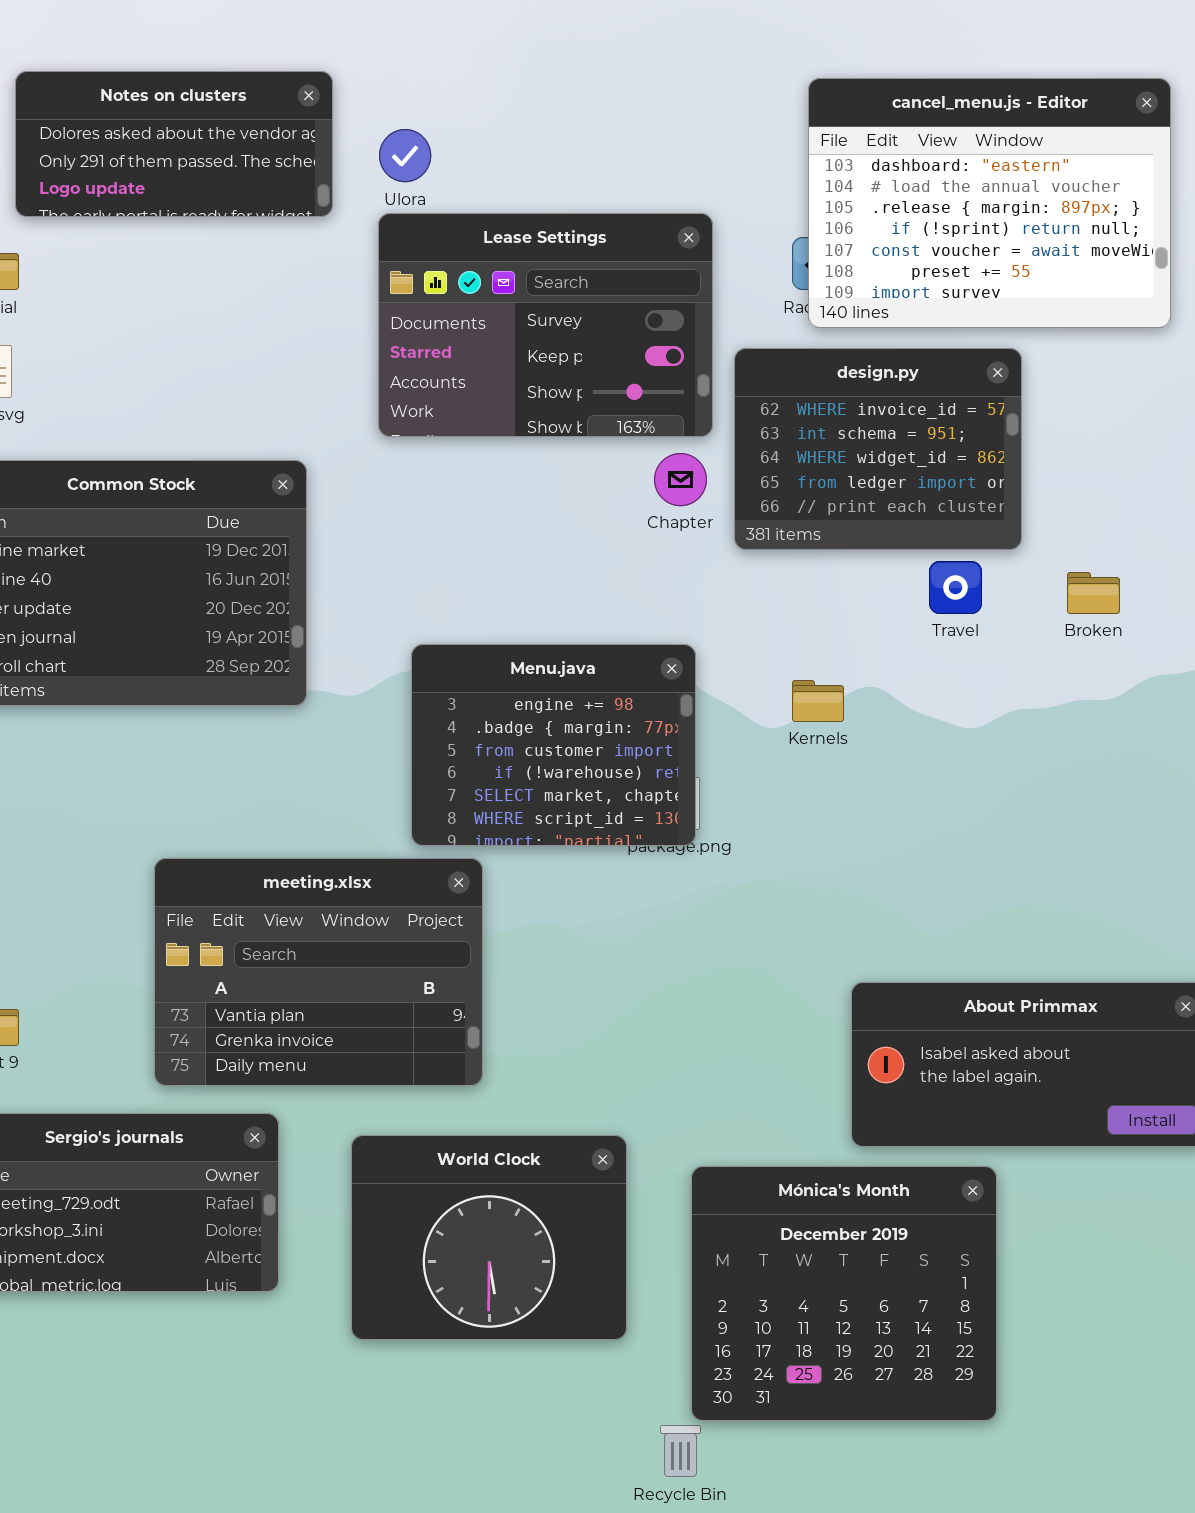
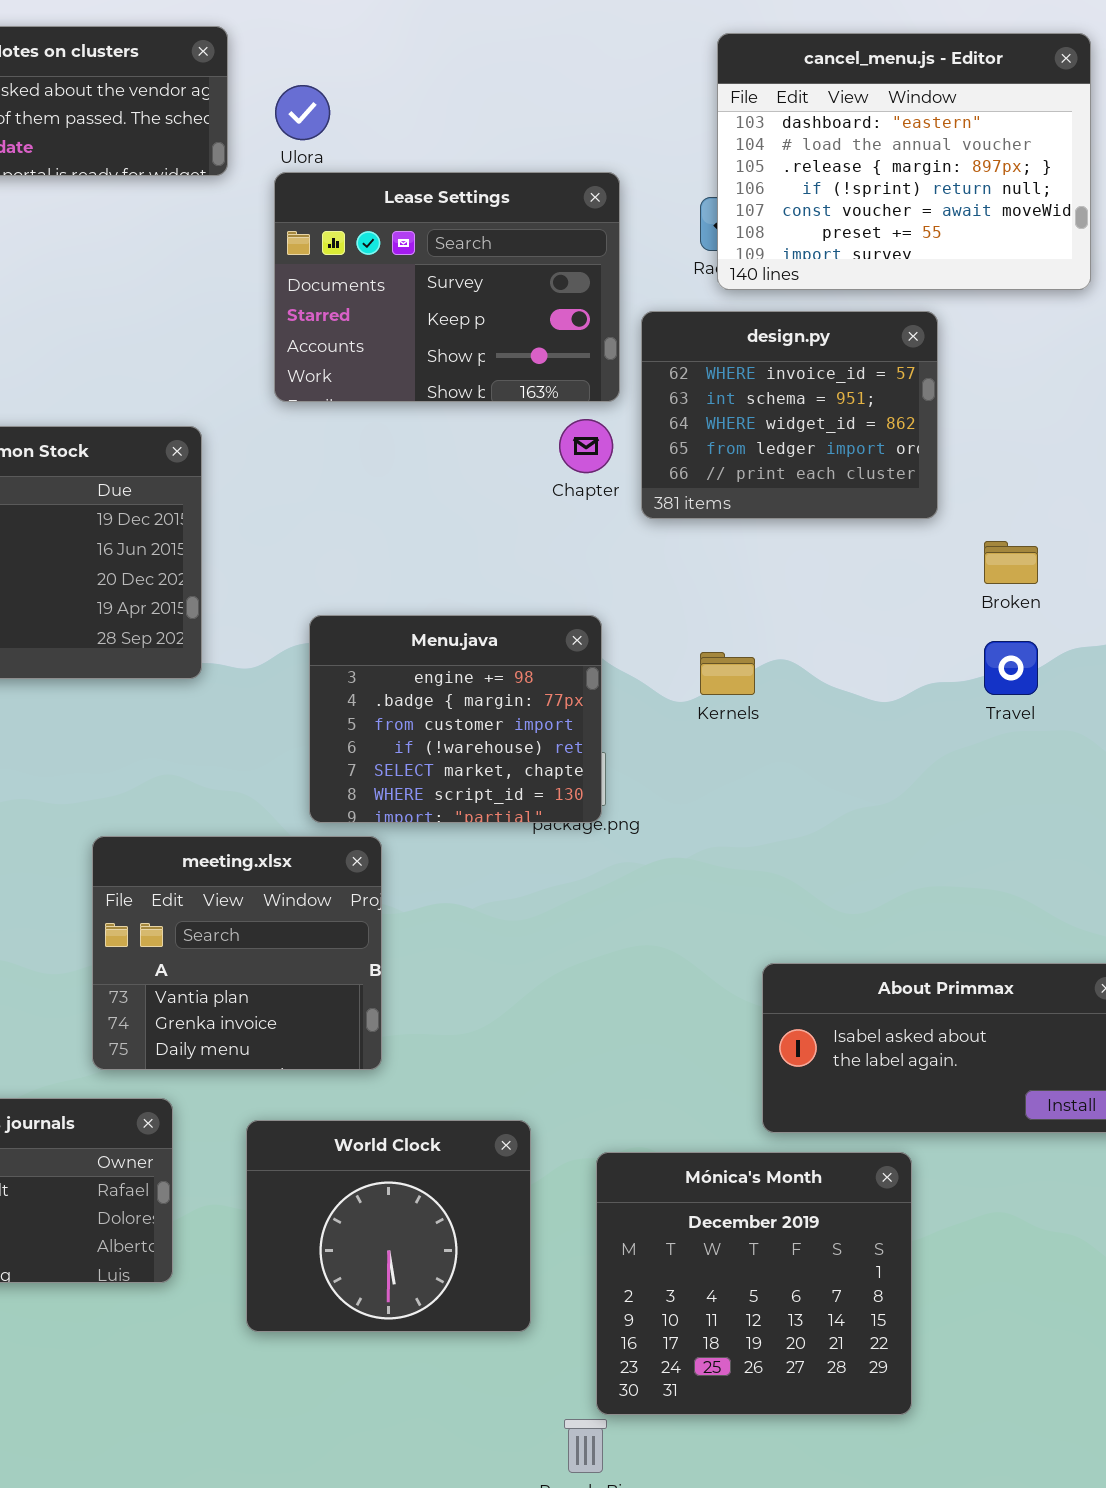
Travel: [929,561,982,614] -> [984,641,1038,695], moved
meeting.xlsx: [154,858,483,1086] -> [92,836,382,1070], resized

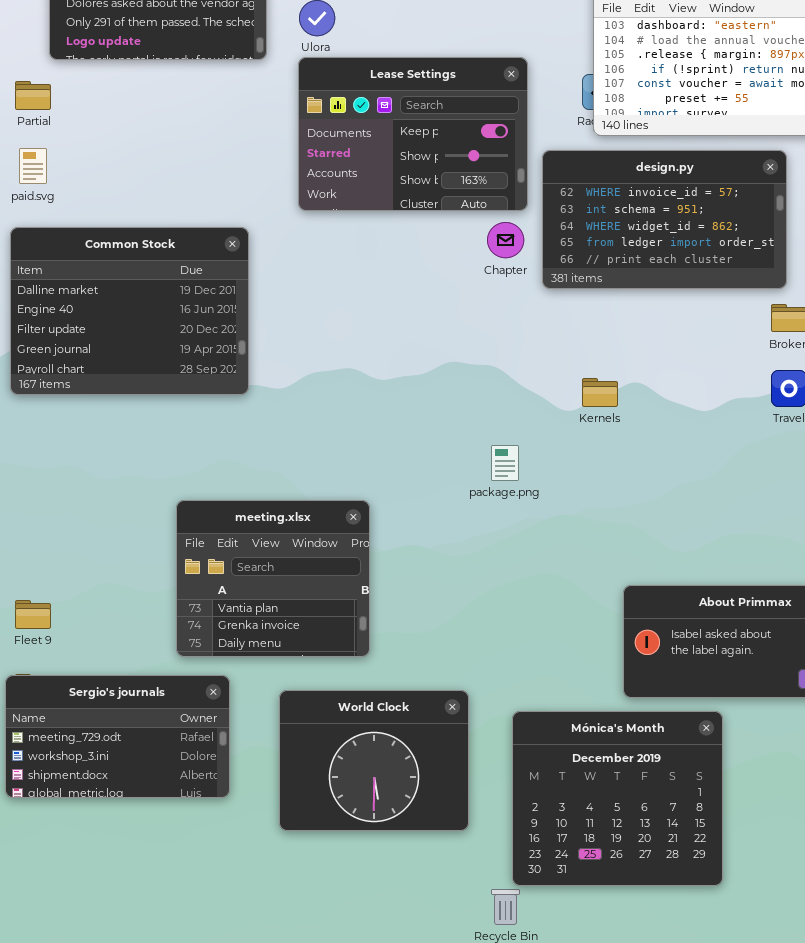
Lease Settings: [274,172,620,402] -> [298,57,528,211], scrolled down 1 row
design.py: [641,311,938,519] -> [542,150,787,289], resized
Menu.java: [309,615,602,823] -> none, closed

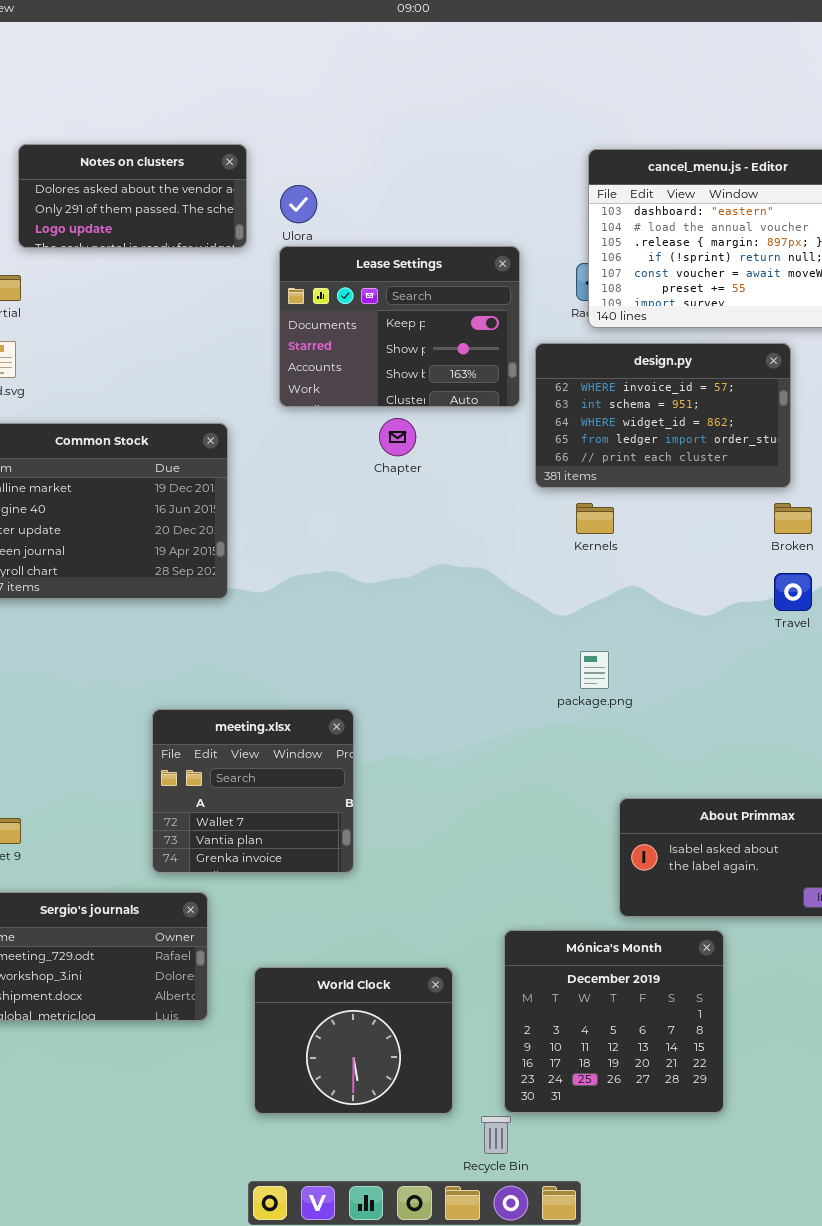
Chapter: [487,222,524,258] -> [379,418,416,456], moved
Kernels: [582,378,618,407] -> [576,503,614,534], moved
package.png: [491,445,519,481] -> [580,651,609,689], moved
meeting.xlsx: [176,500,370,657] -> [152,709,354,873], scrolled up 1 row
World Clock: [279,690,469,831] -> [254,967,453,1114], moved

